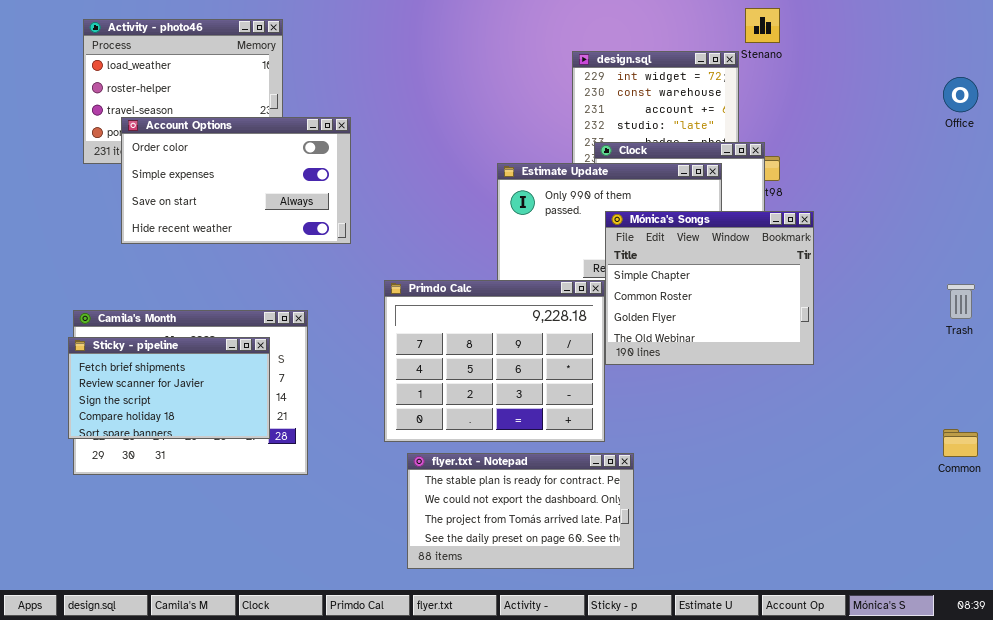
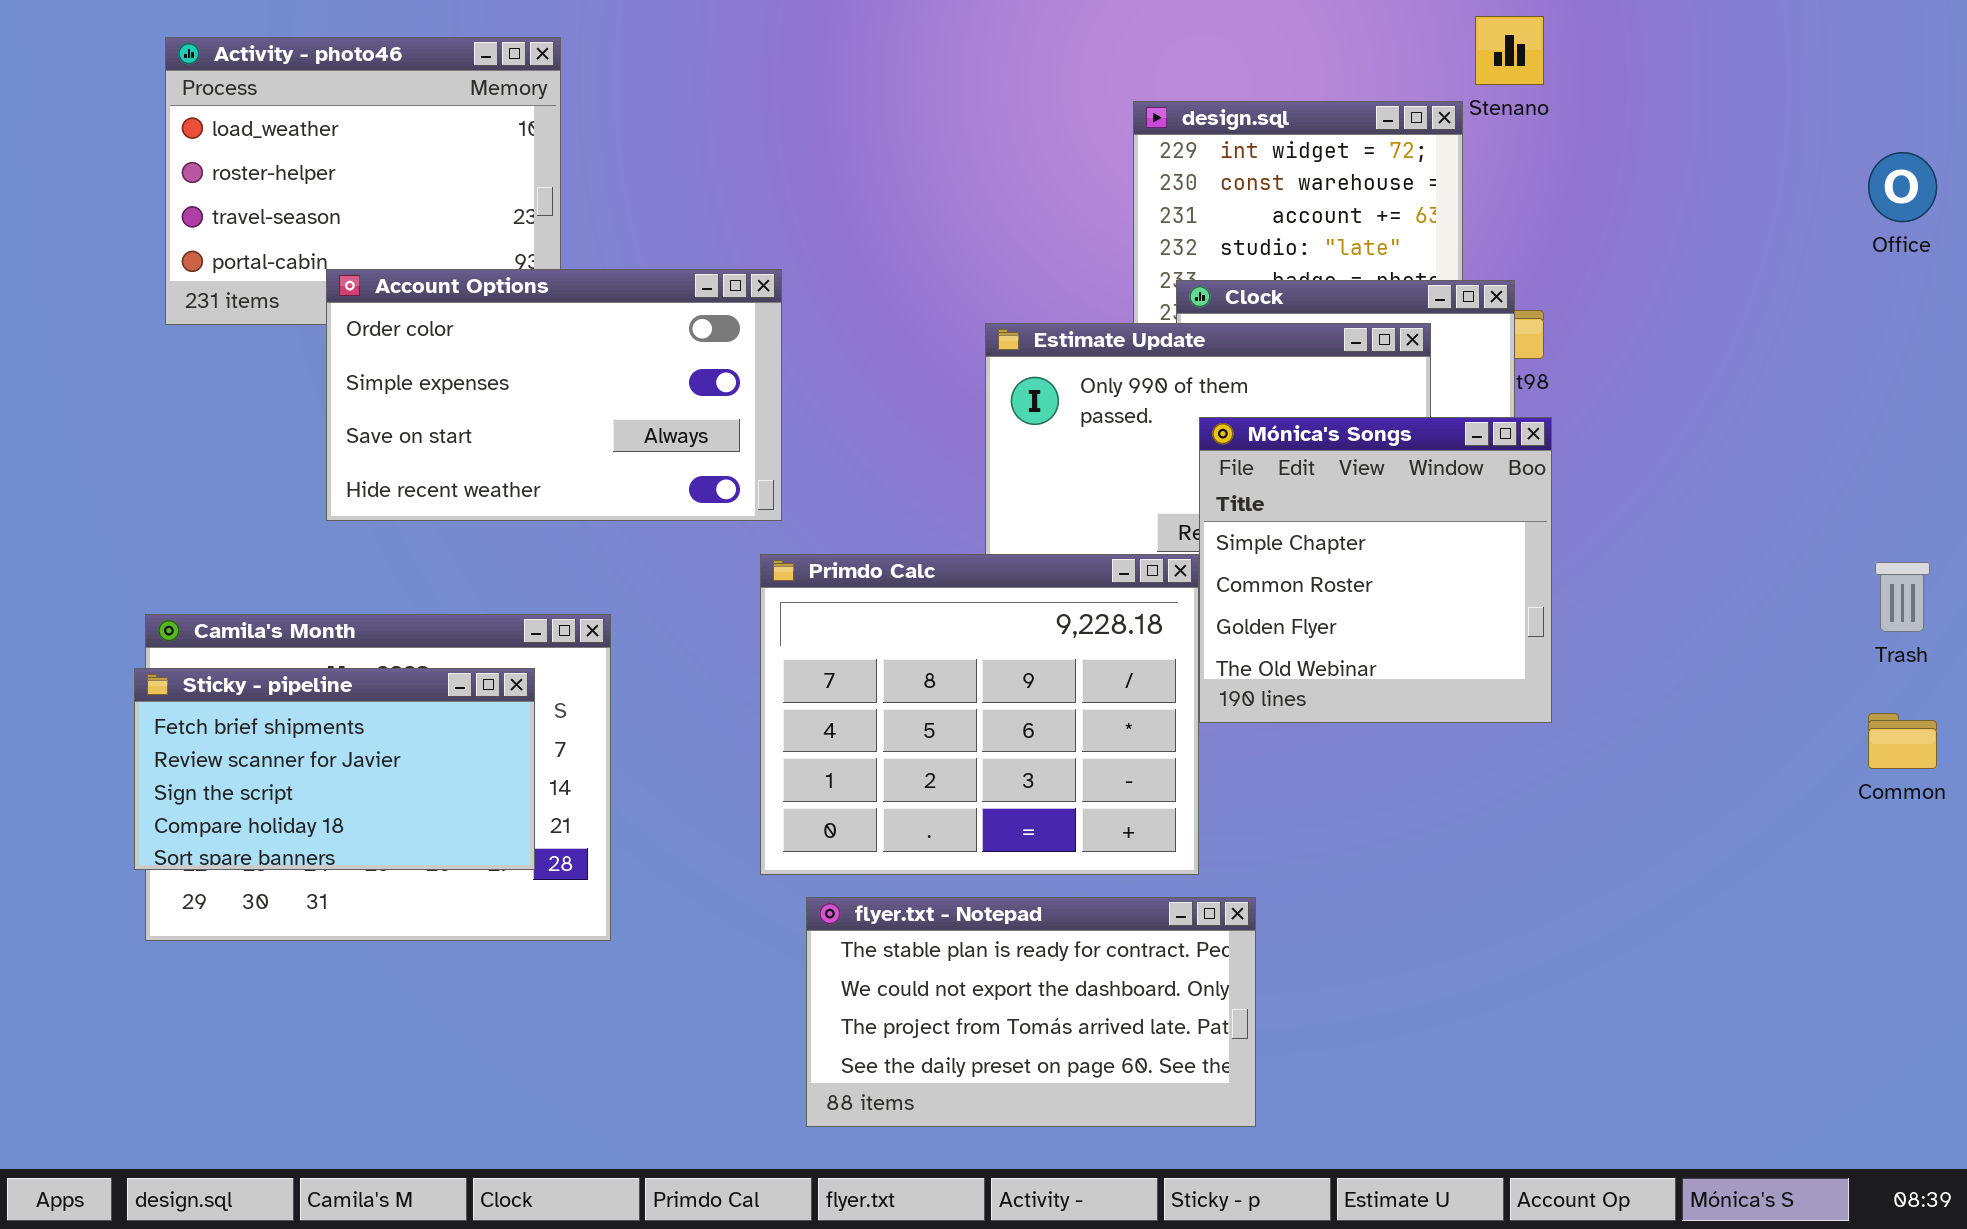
Account Options: [121,117,351,244] -> [326,269,782,521], moved
Mónica's Songs: [605,211,814,365] -> [1199,417,1552,723], resized
Common: [943,429,978,457] -> [1868,713,1937,769], moved

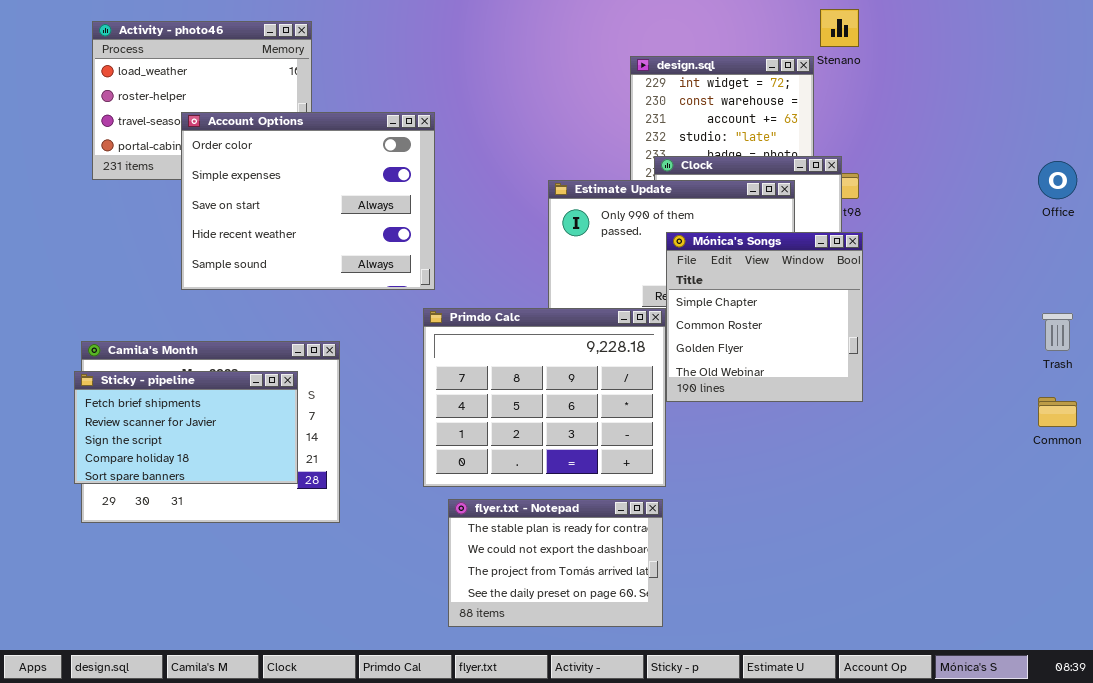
Office: [1868,152,1937,222] -> [1038,161,1077,199], moved
Account Options: [326,269,782,521] -> [181,112,435,290], resized
flyer.txt - Notepad: [806,897,1256,1127] -> [448,499,663,627], resized

